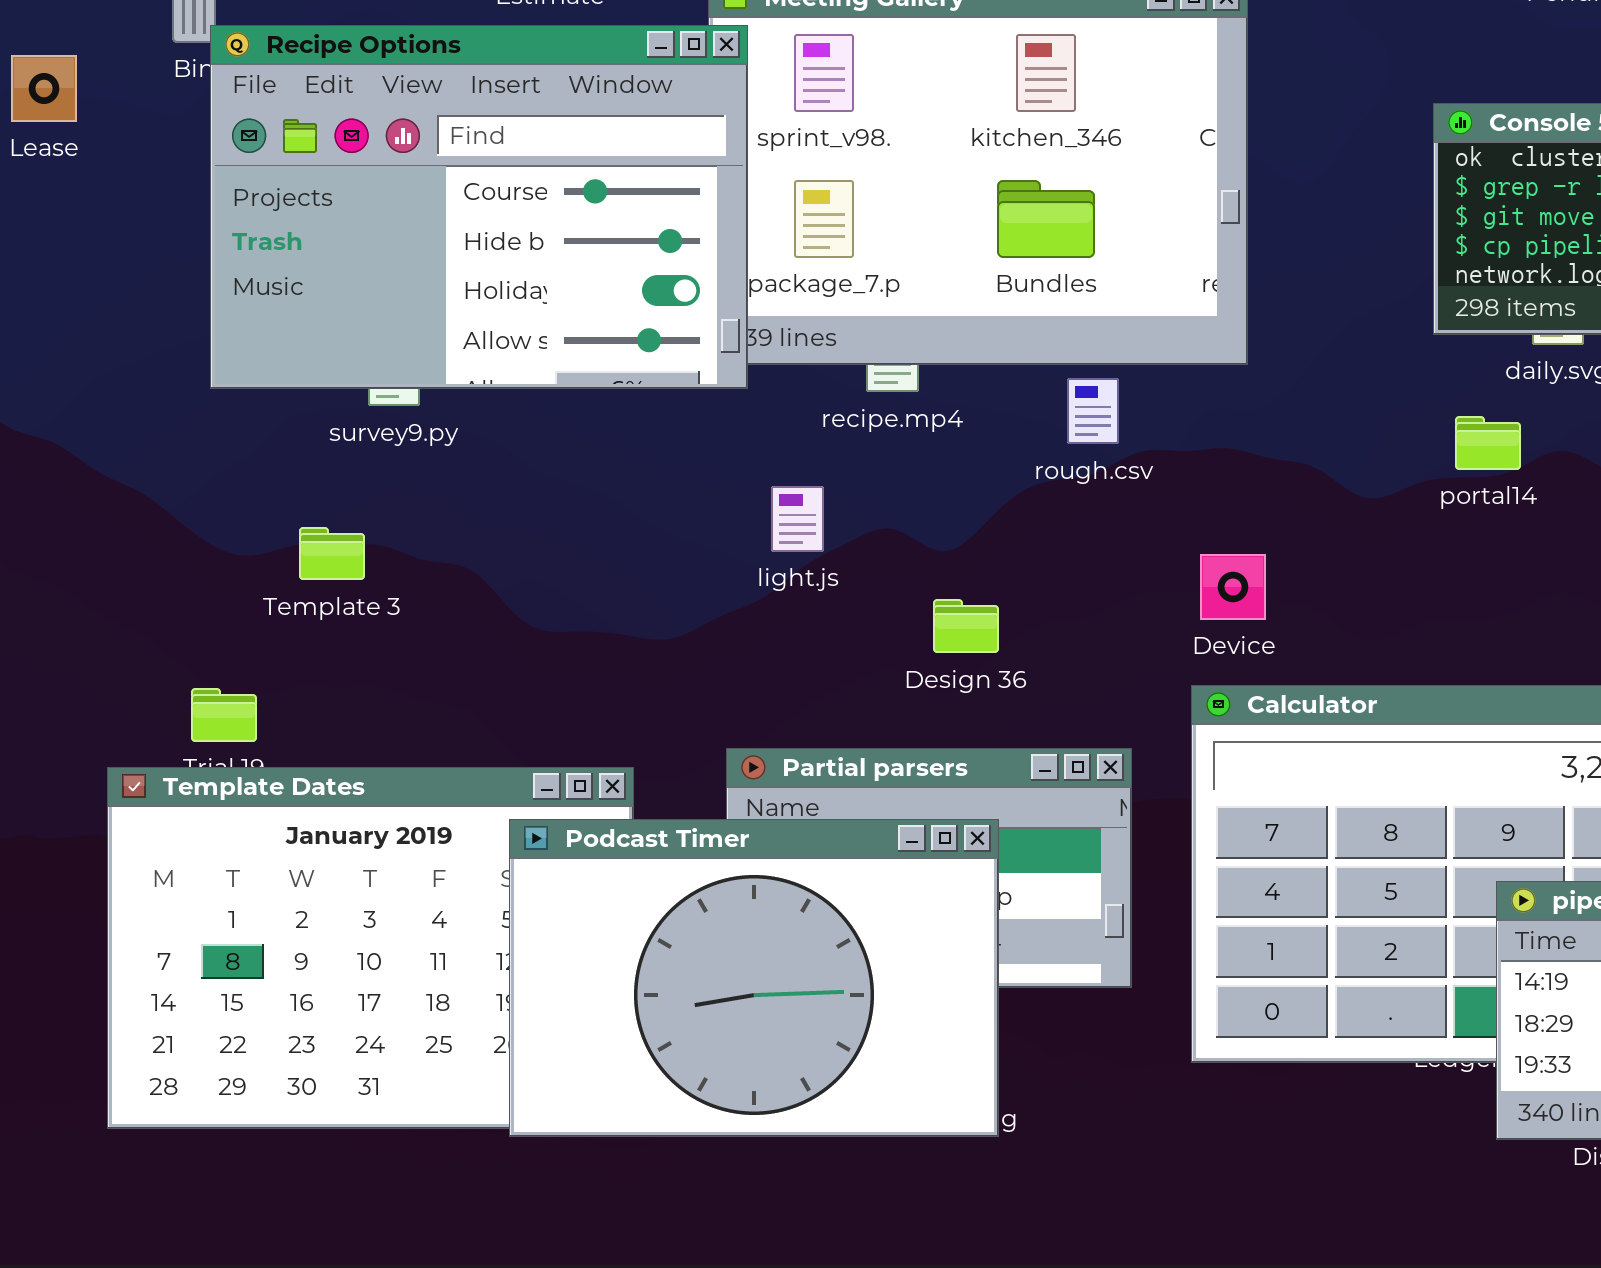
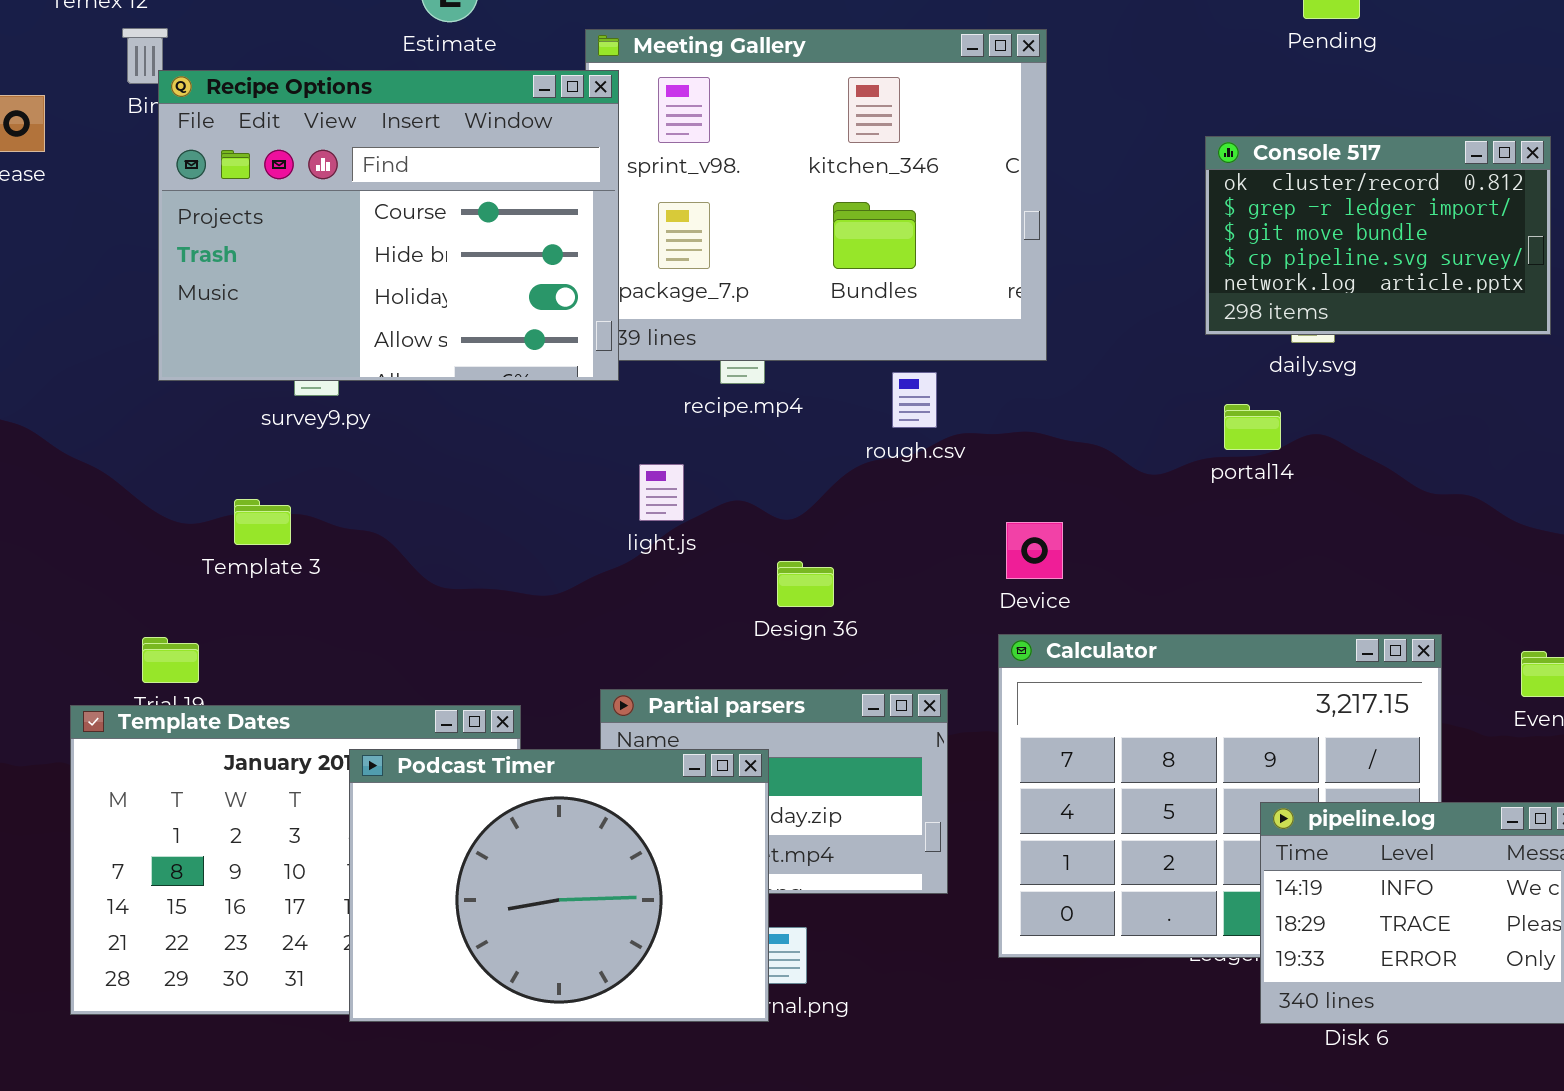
Podcast Timer: [509,819,999,1137] -> [349,749,769,1022], moved

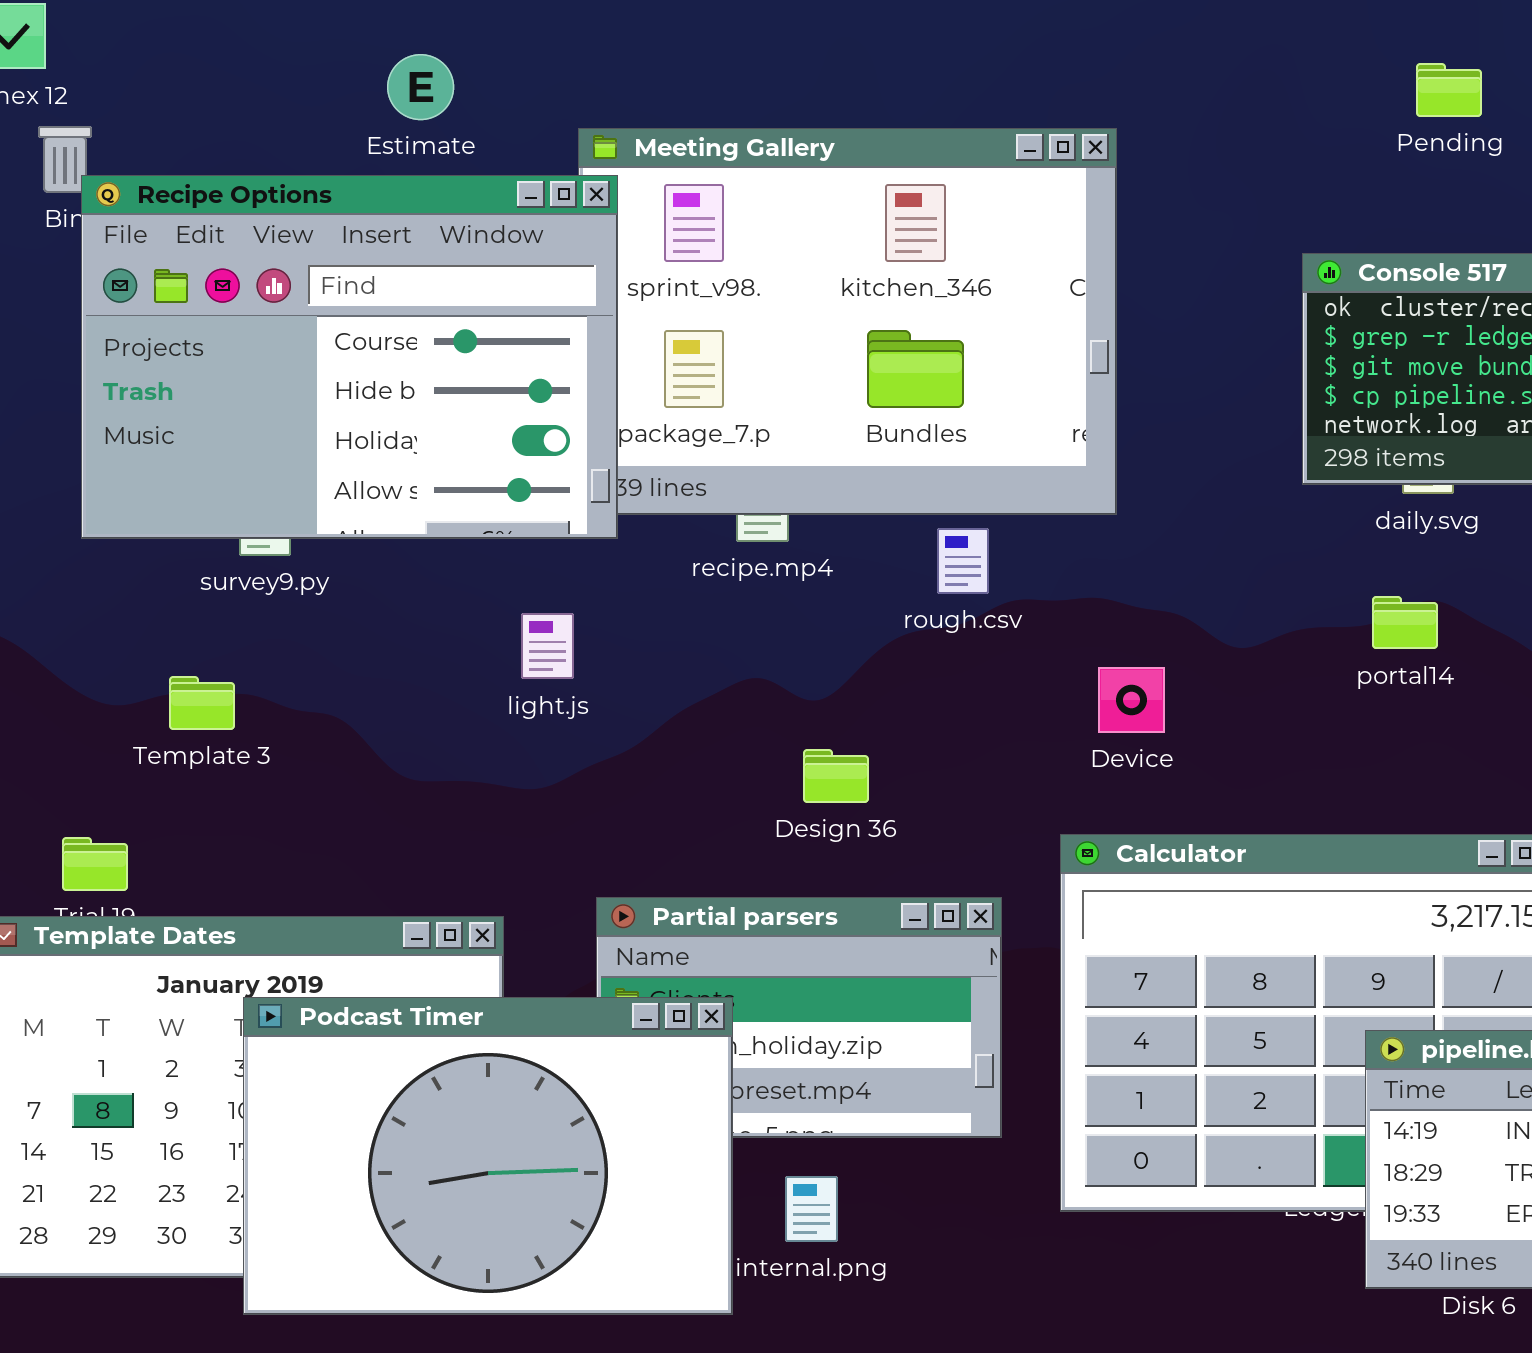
portal14: [1224,404,1281,450] -> [1372,596,1438,649], moved
light.js: [639,464,684,521] -> [521,613,574,679], moved
Device: [1006,522,1063,579] -> [1098,667,1165,733], moved
Podcast Timer: [349,749,769,1022] -> [243,997,733,1315], moved

